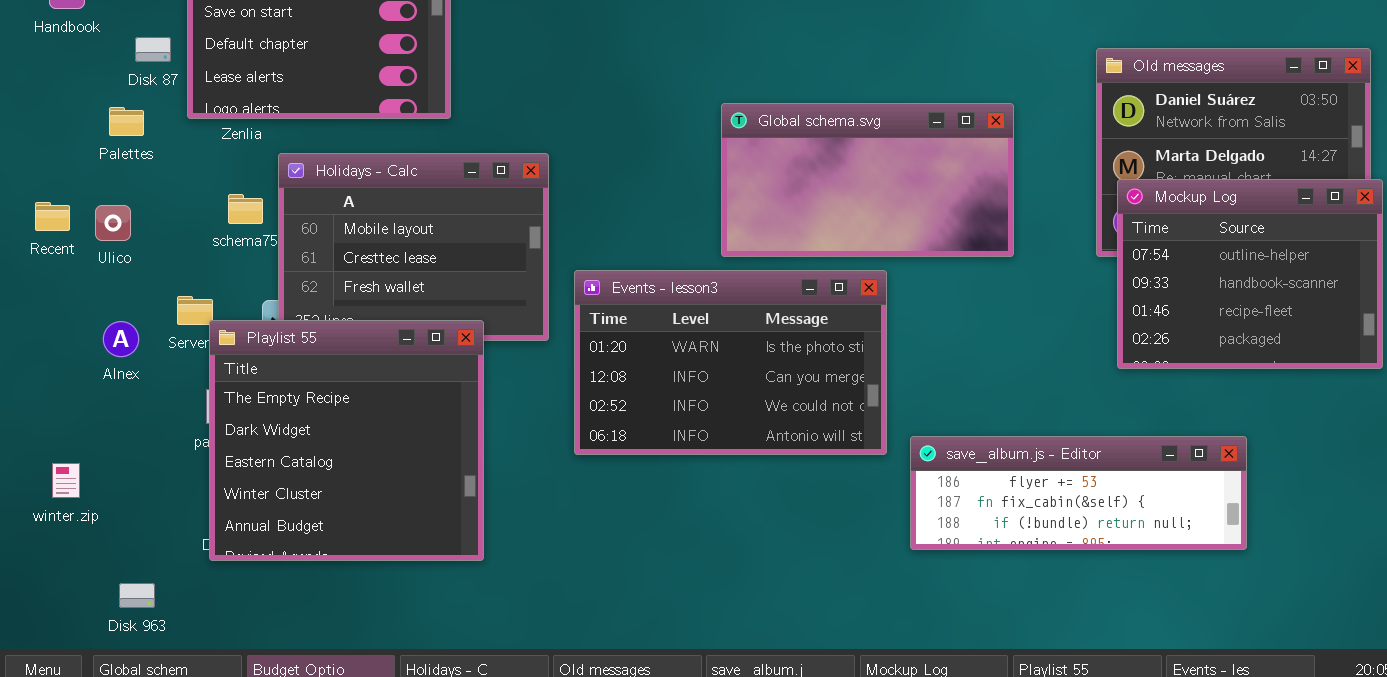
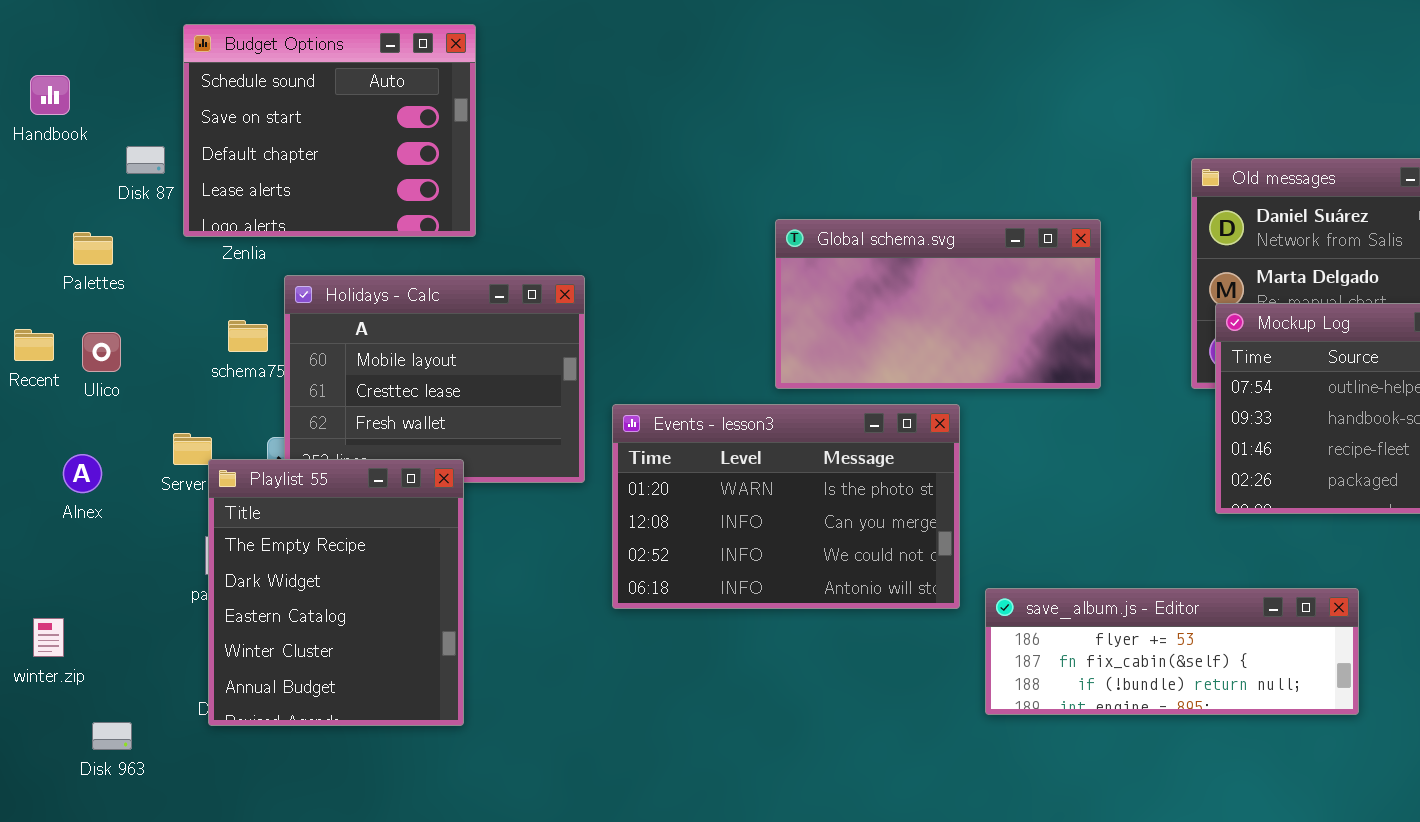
Palettes: [109,107,144,136] -> [73,232,113,265], moved
Playlist 55: [209,320,484,561] -> [208,459,464,726], resized
Alnex: [103,321,139,357] -> [63,454,102,493], moved
Disk 963: [119,583,155,608] -> [92,722,132,750], moved

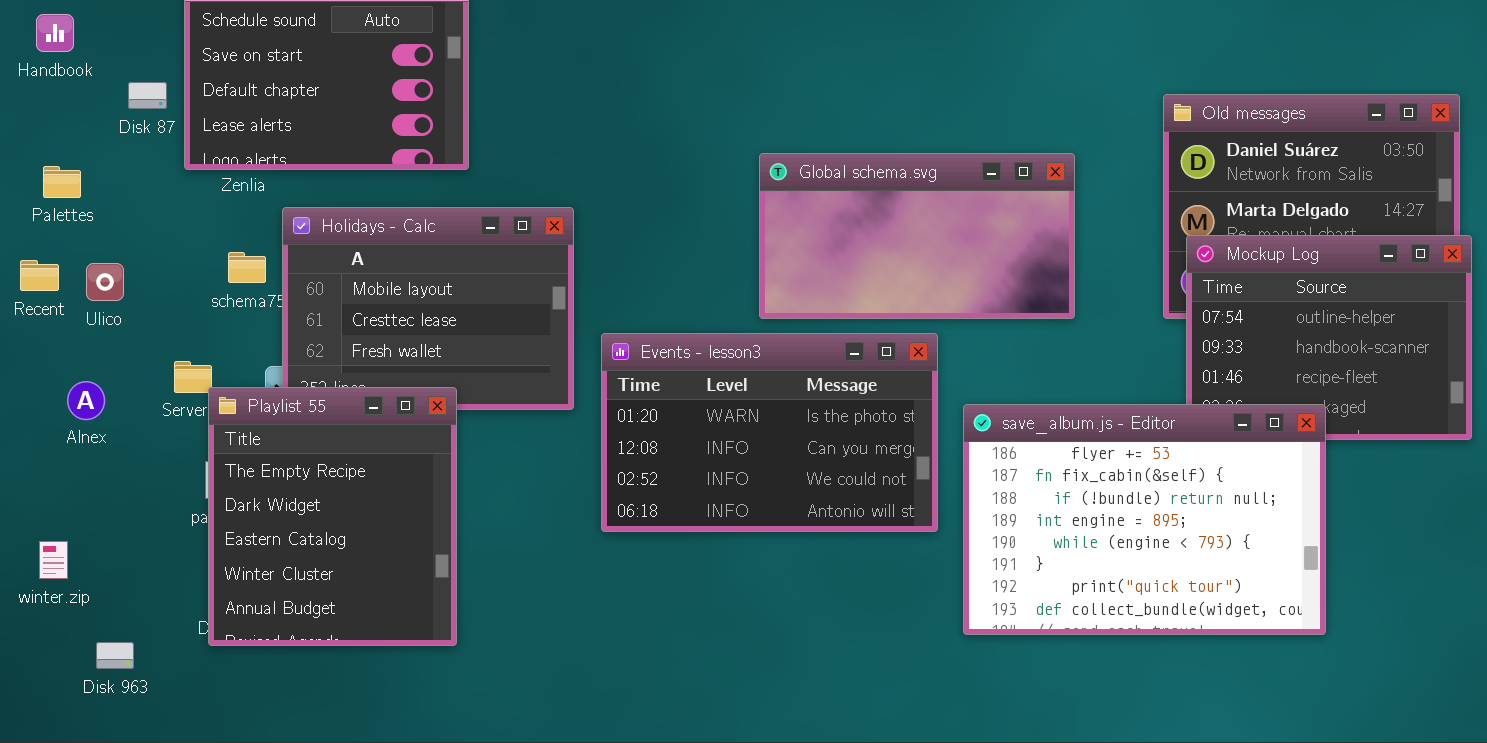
Palettes: [73,232,113,265] -> [43,166,81,198], moved
save_album.js - Editor: [985,588,1359,715] -> [963,404,1326,635], resized

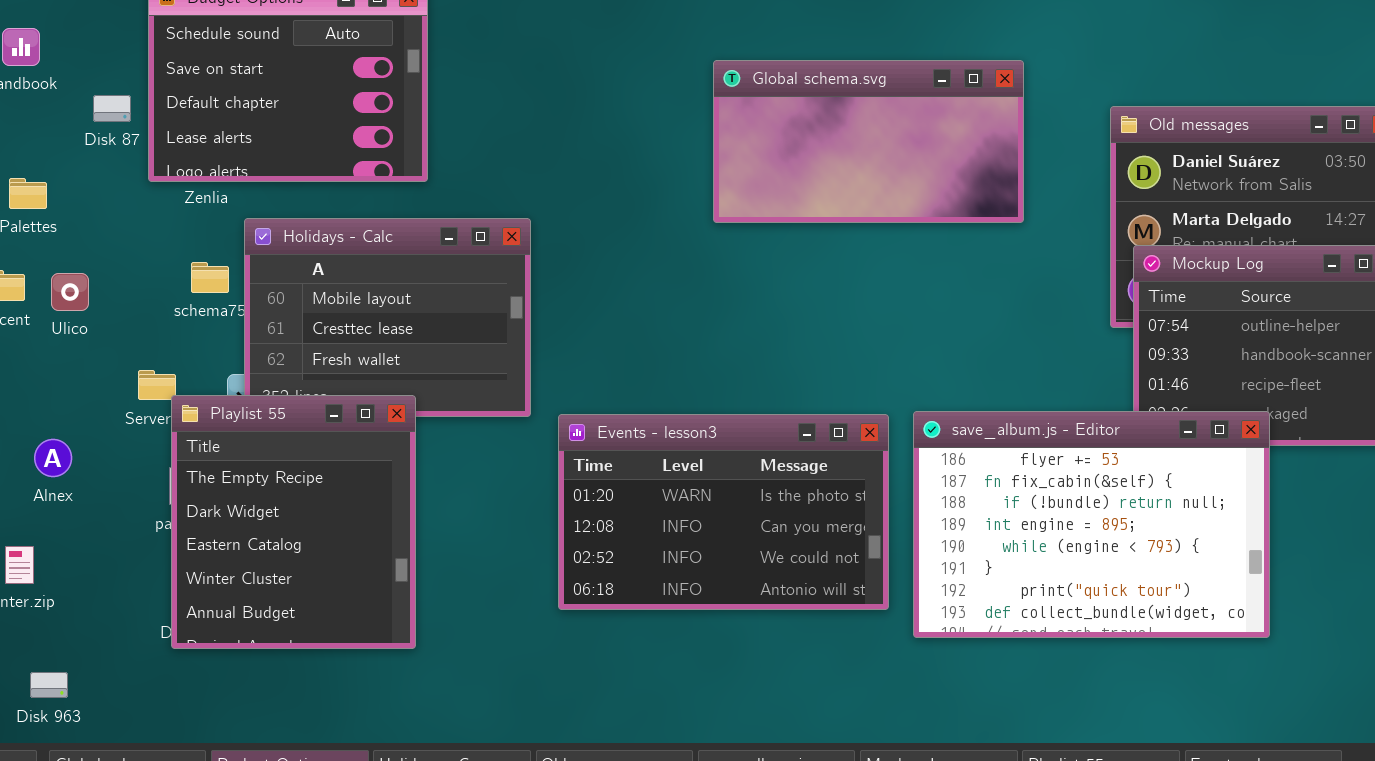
Global schema.svg: [759,153,1075,319] -> [713,60,1024,223], moved
Events - lesson3: [601,333,938,532] -> [558,414,889,610], moved
Alnex: [67,381,105,420] -> [34,439,72,477], moved
Disk 963: [96,642,134,669] -> [30,672,68,698], moved

